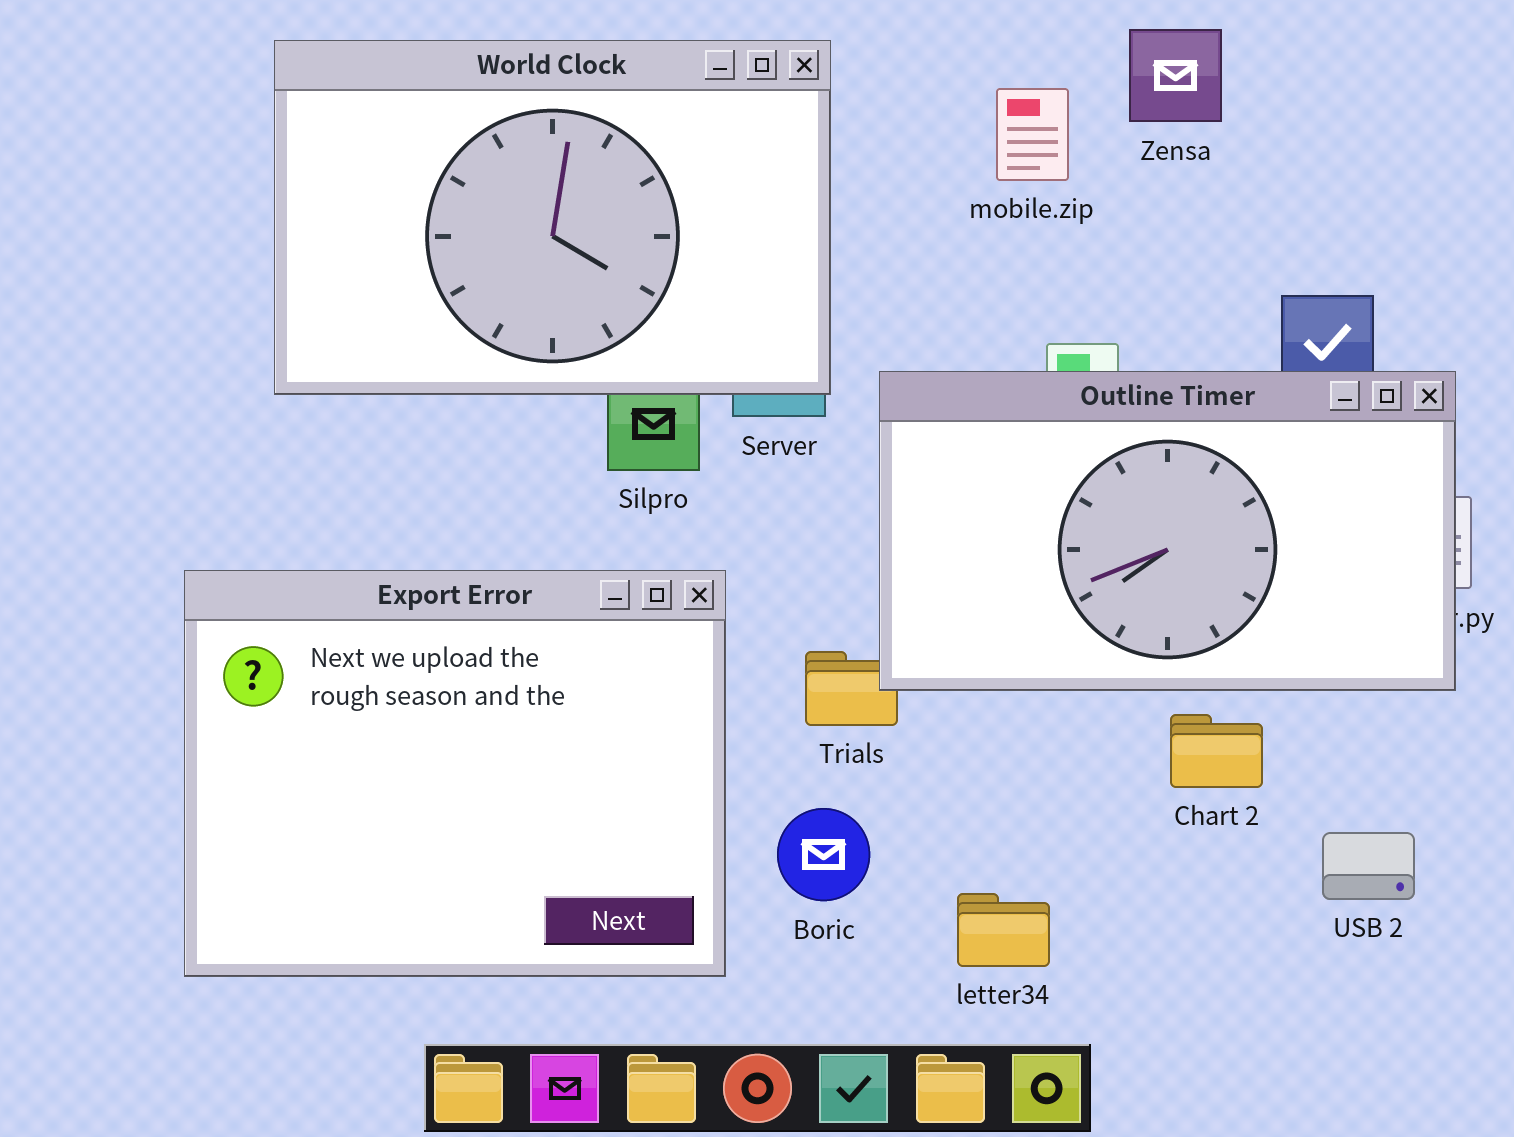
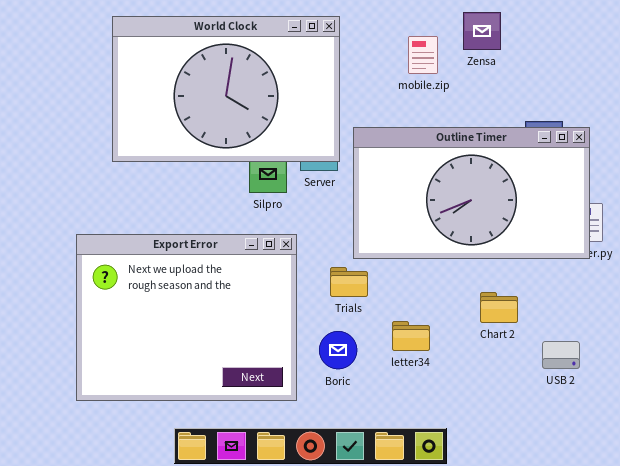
Outline Timer: [879,371,1456,691] -> [353,127,590,259], moved
letter34: [957,893,1050,967] -> [392,321,430,351], moved

